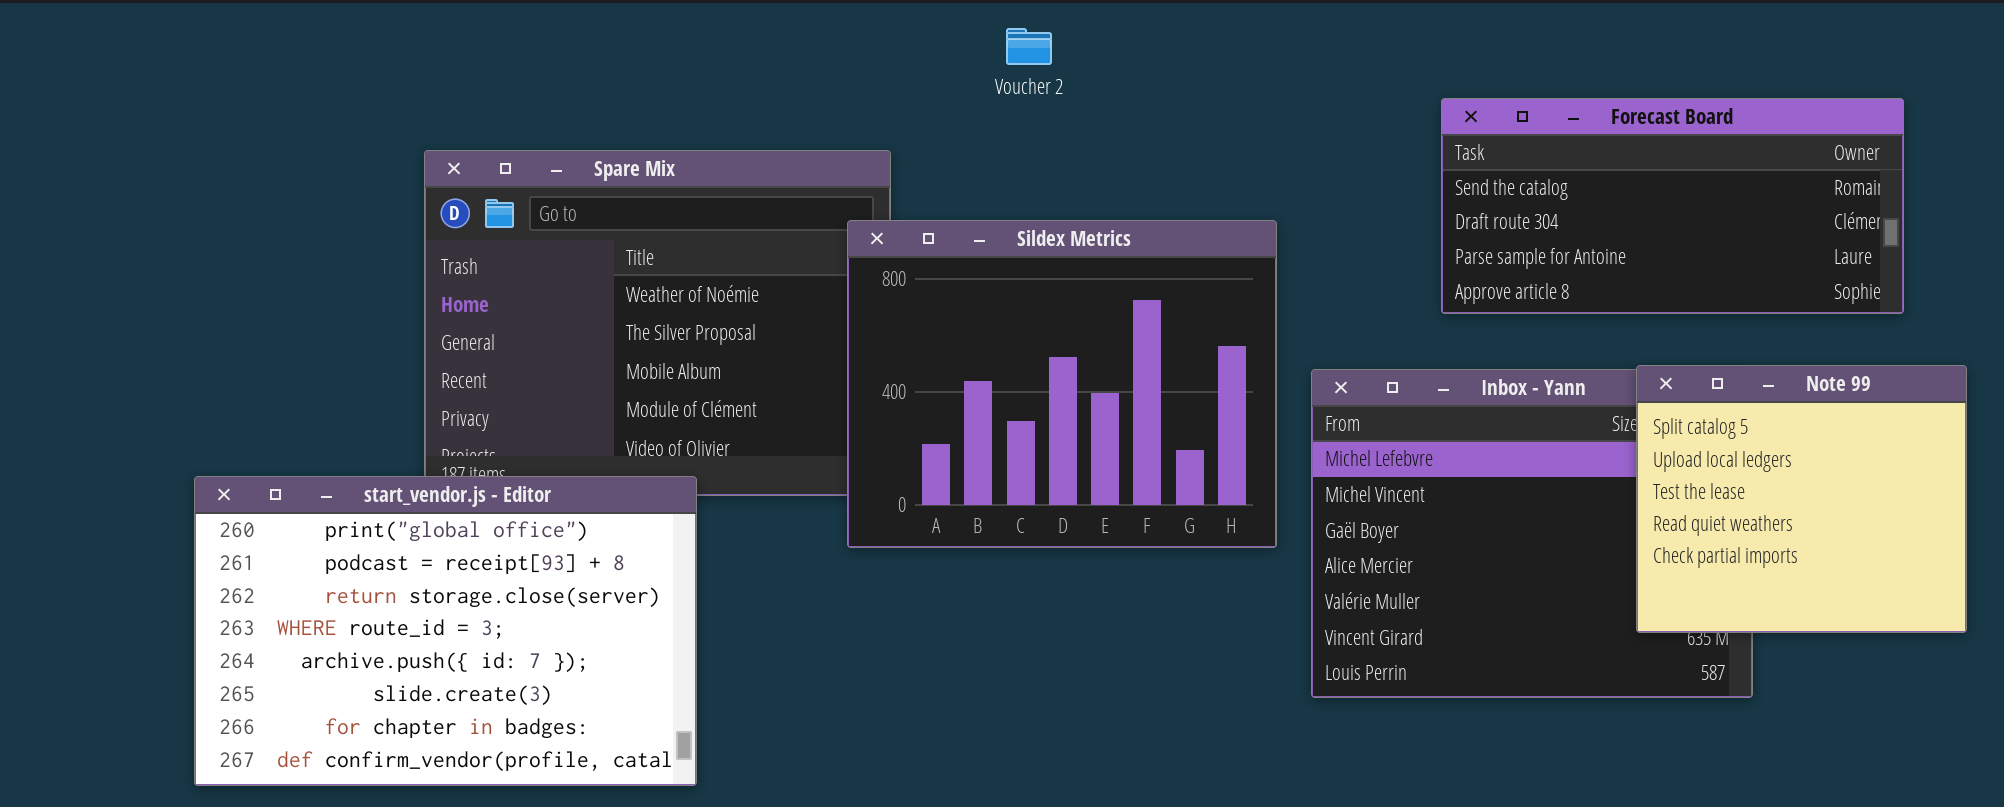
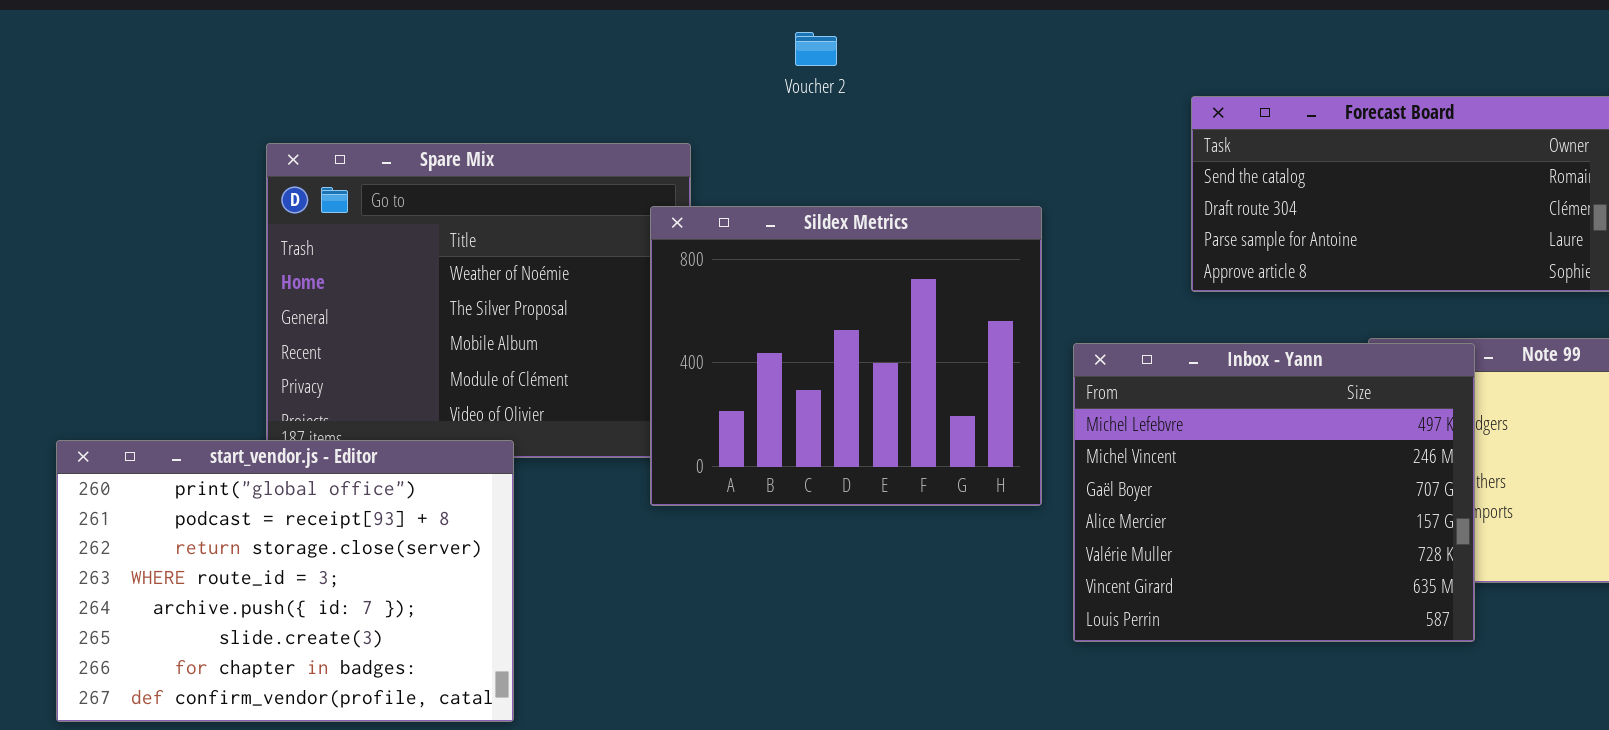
Inbox - Yann: [1311,369,1753,698] -> [1073,343,1475,642], raised

